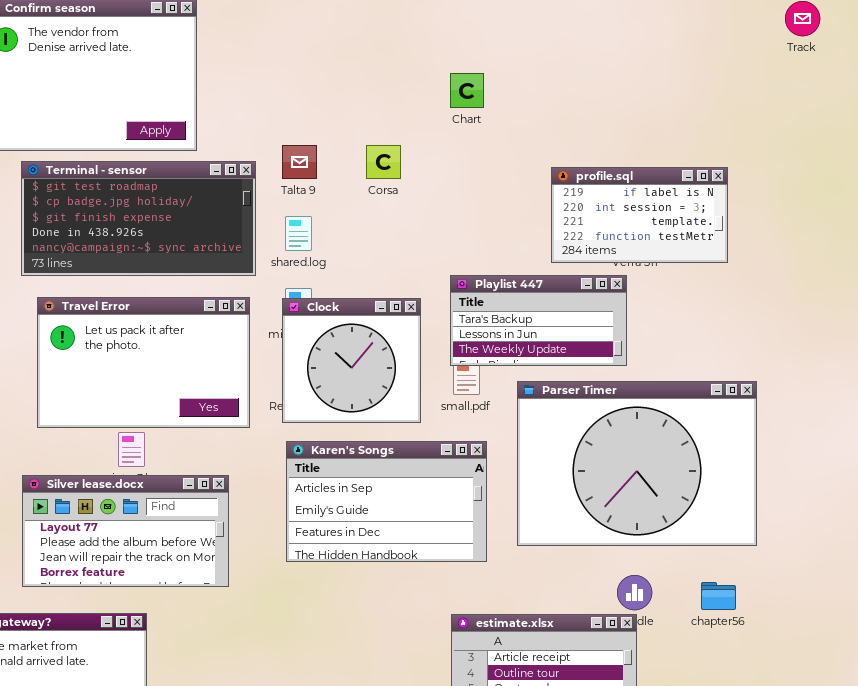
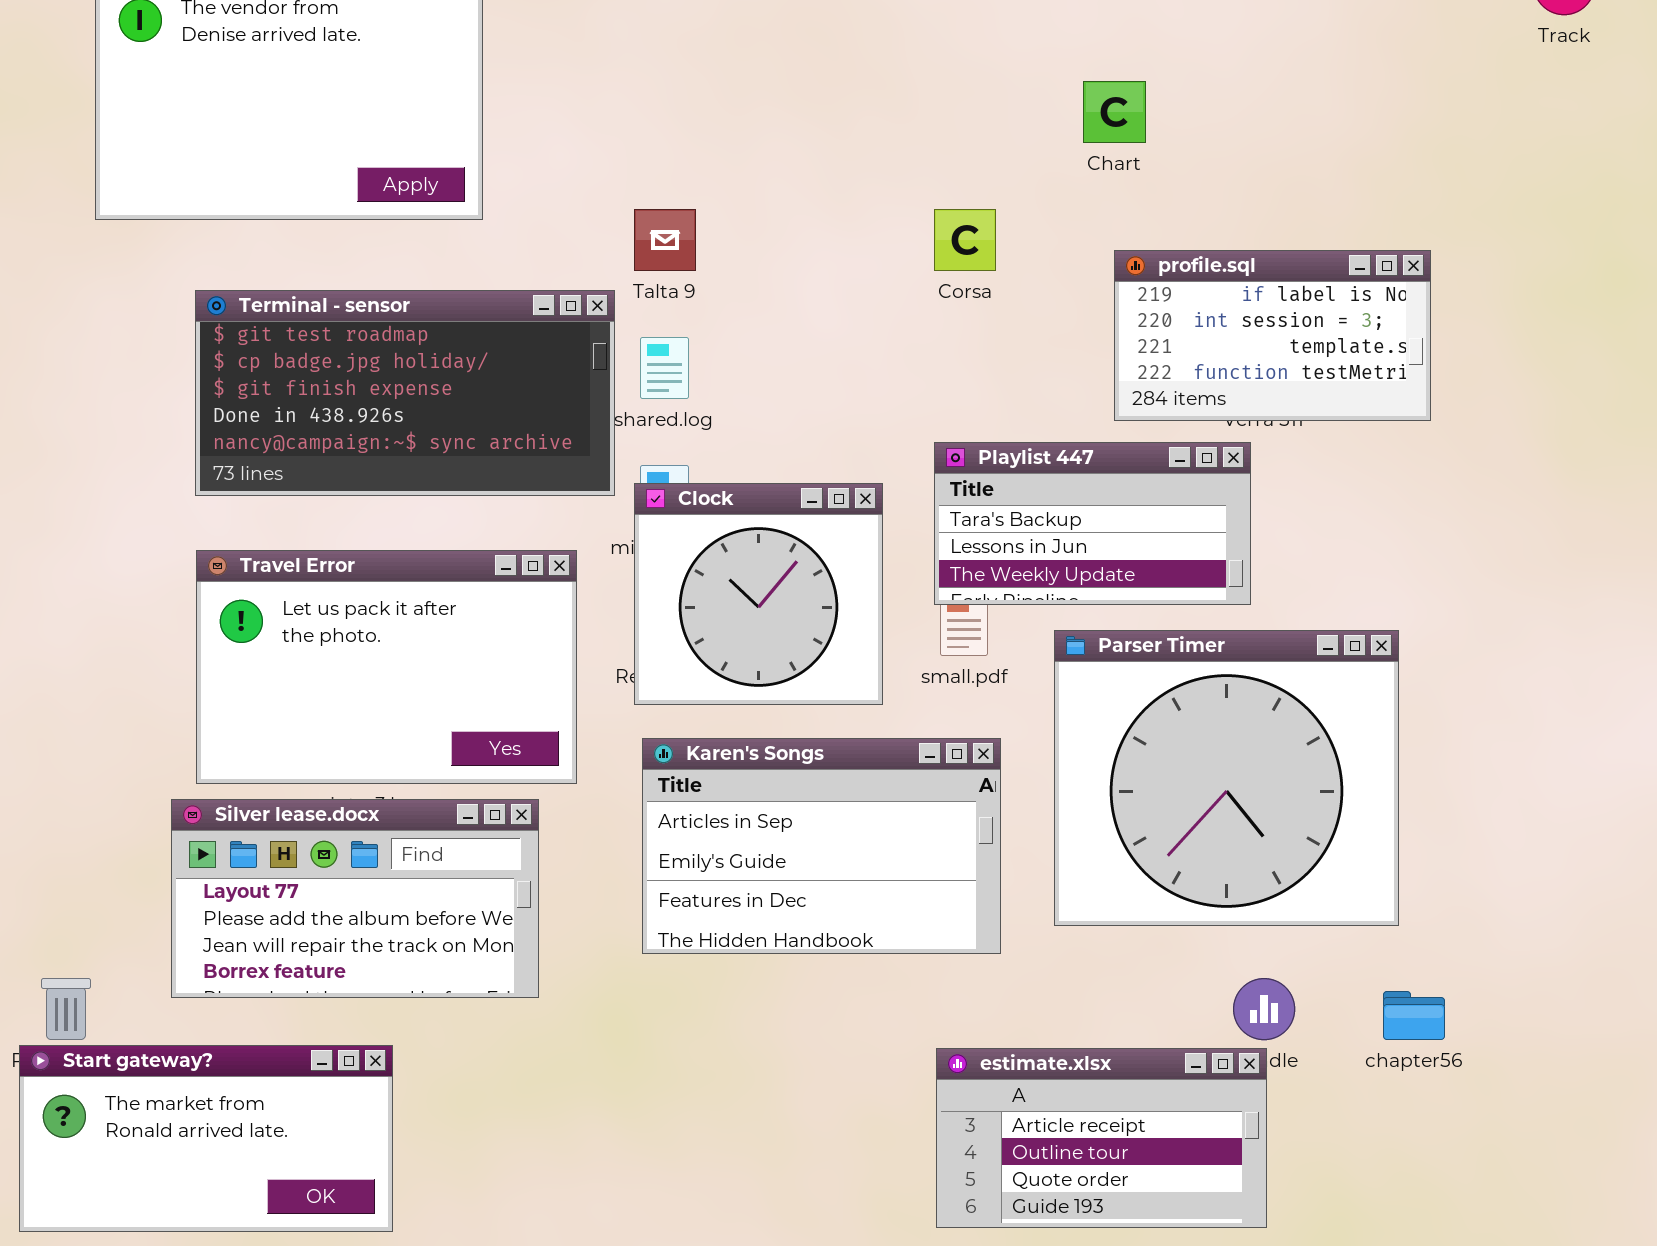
Chart: [450,73,484,108] -> [1083,81,1146,143], moved
Corsa: [366,145,401,179] -> [934,209,996,271], moved
Terminal - sensor: [21,161,256,276] -> [195,290,615,496], moved
Travel Error: [37,297,250,428] -> [196,550,577,784], moved
Parser Timer: [517,381,757,546] -> [1054,630,1399,926], resized

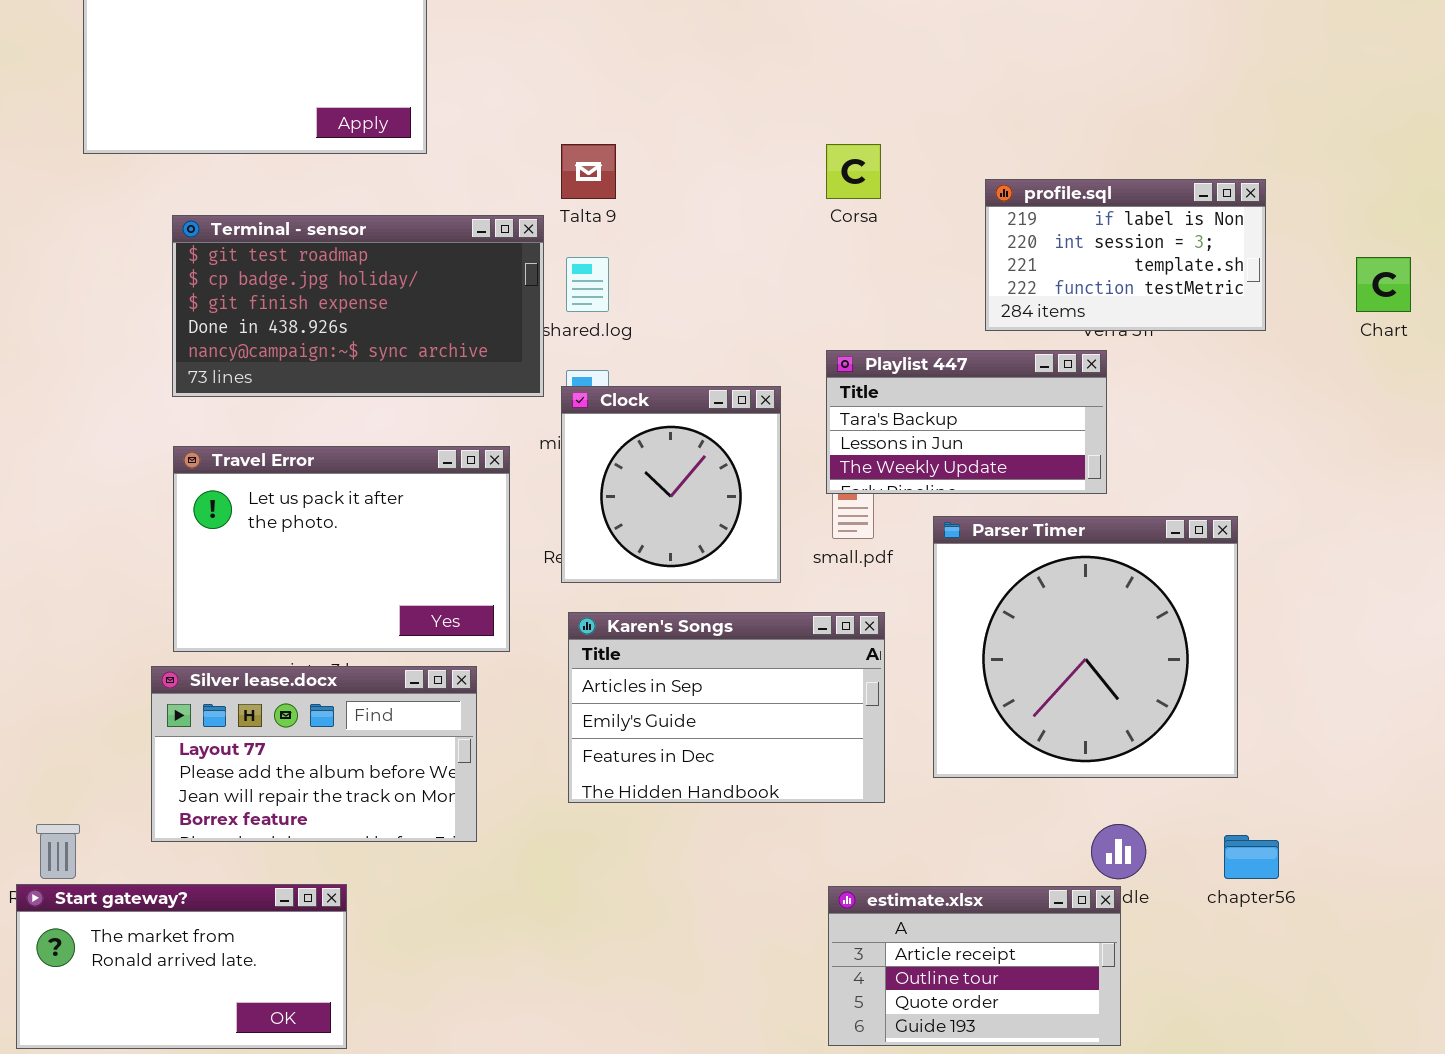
Chart: [1083,81,1146,143] -> [1356,257,1411,312], moved

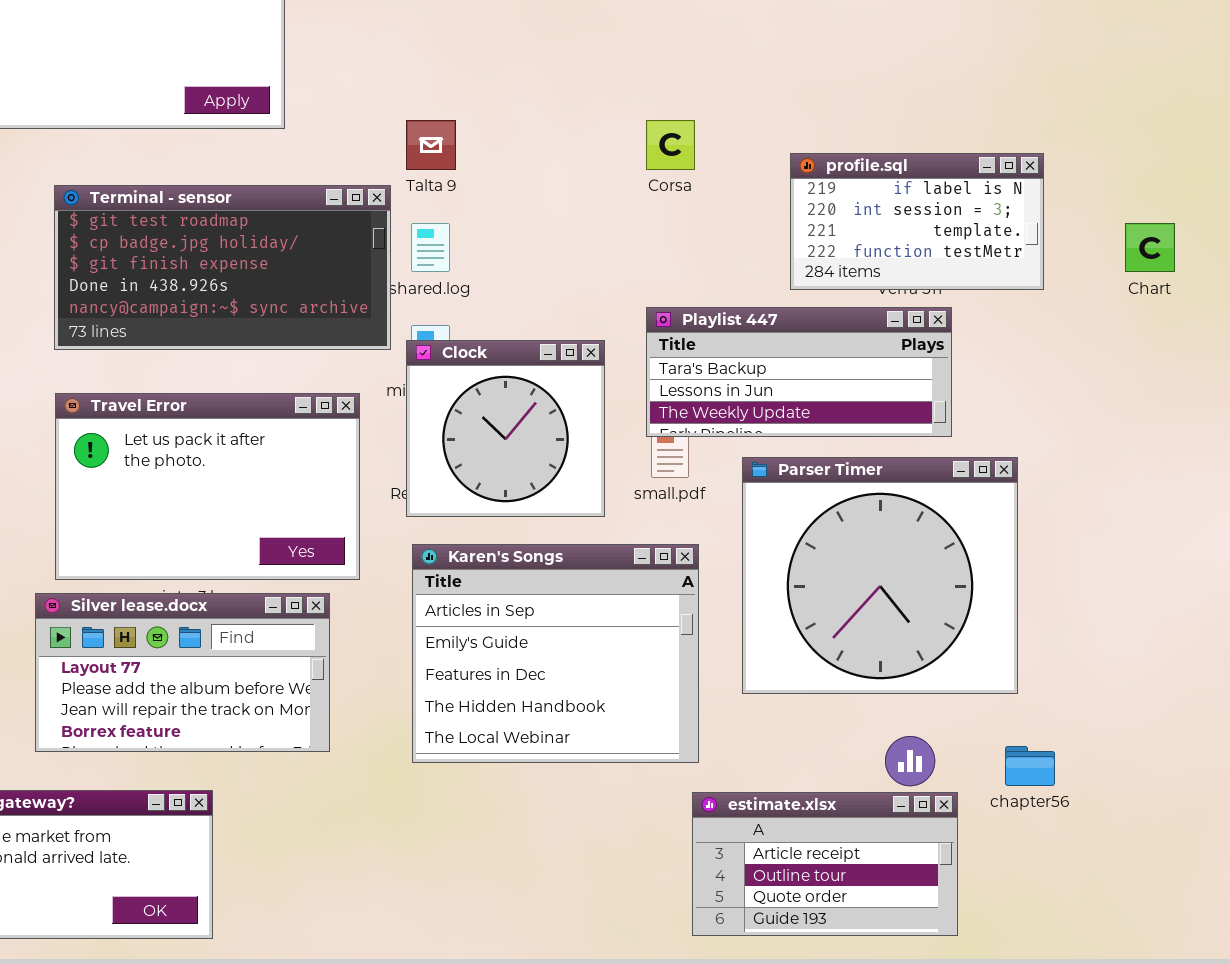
Playlist 447: [826,350,1107,494] -> [646,307,952,437], resized
Karen's Songs: [568,612,885,803] -> [412,544,699,763], resized
estimate.xlsx: [828,886,1121,1046] -> [692,792,958,936], moved

